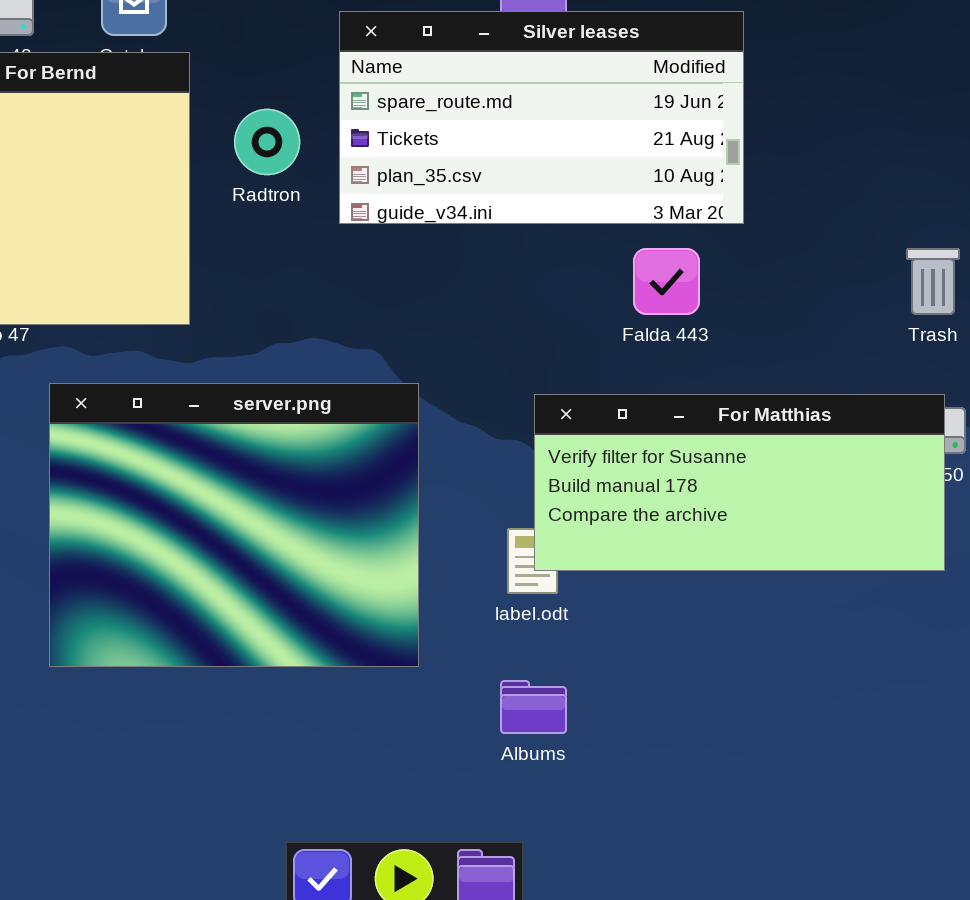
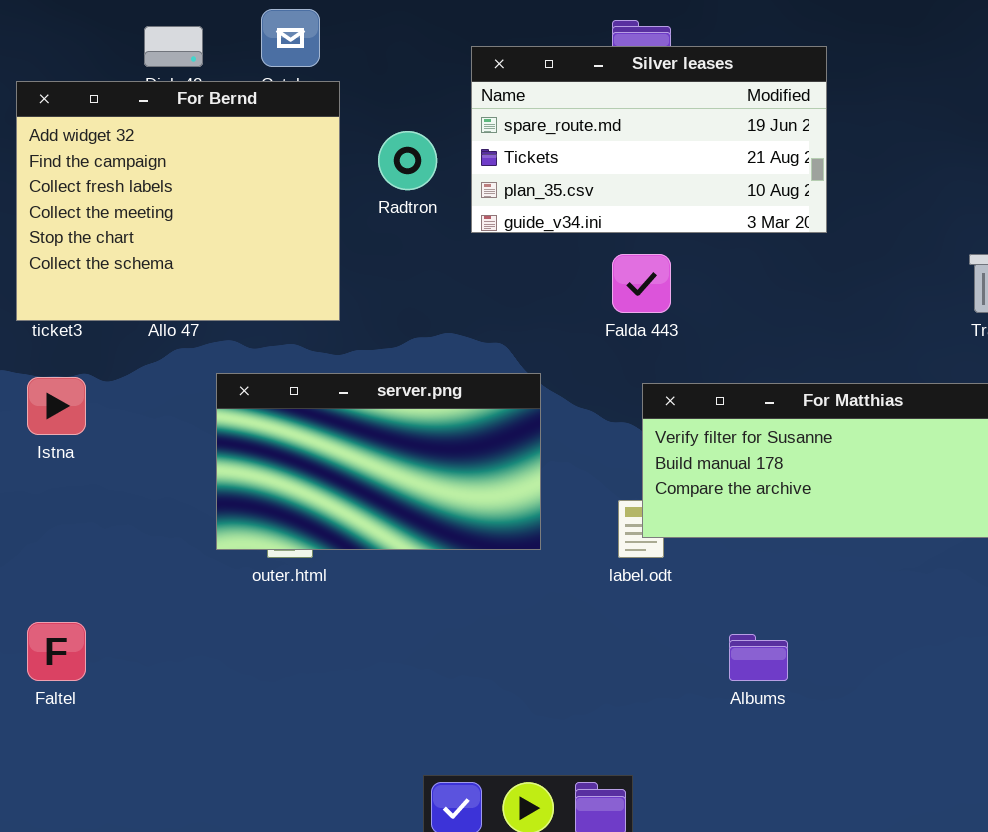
Falda 443: [633,248,700,315] -> [612,254,671,313], moved
server.png: [49,383,419,667] -> [216,373,541,550], resized
Albums: [500,680,567,734] -> [729,634,788,681], moved

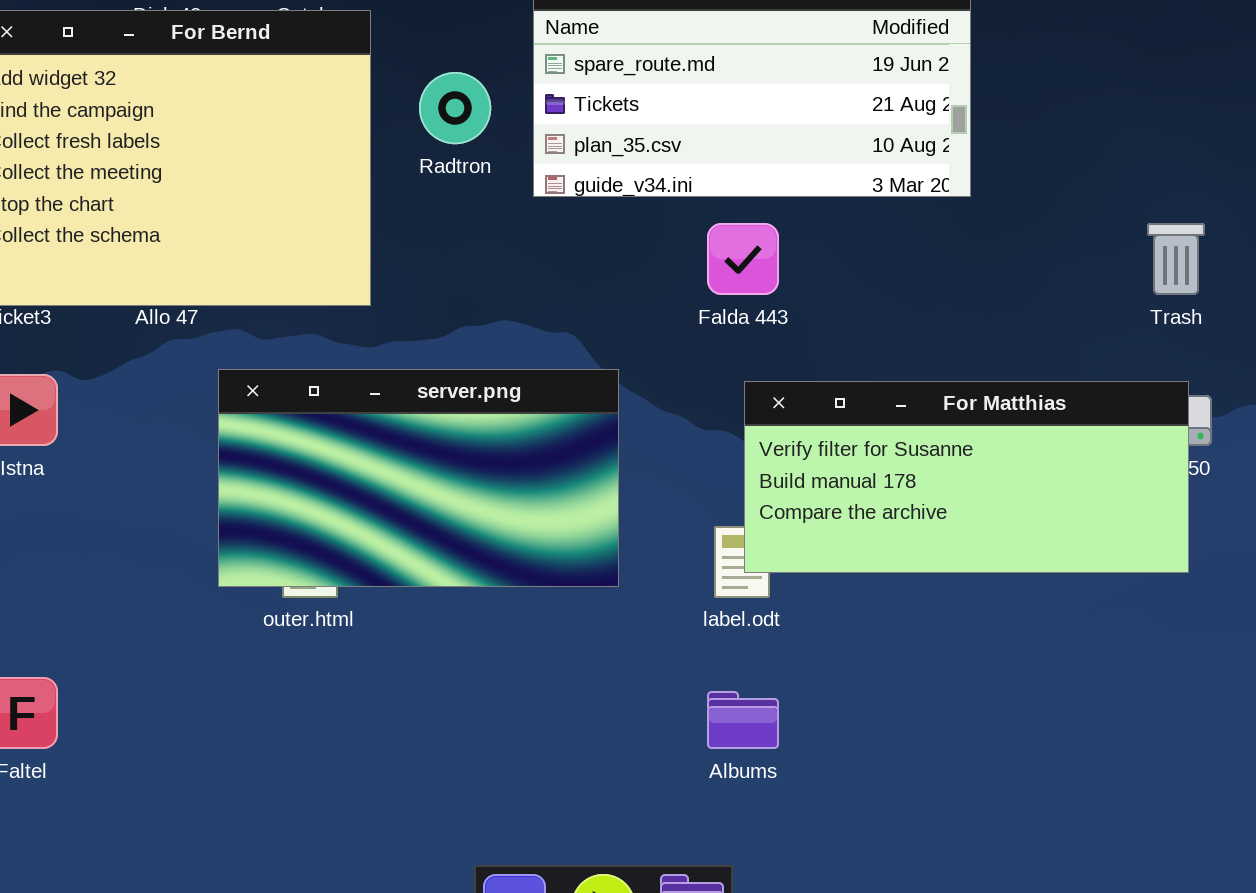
Albums: [729,634,788,681] -> [707,691,779,749], moved

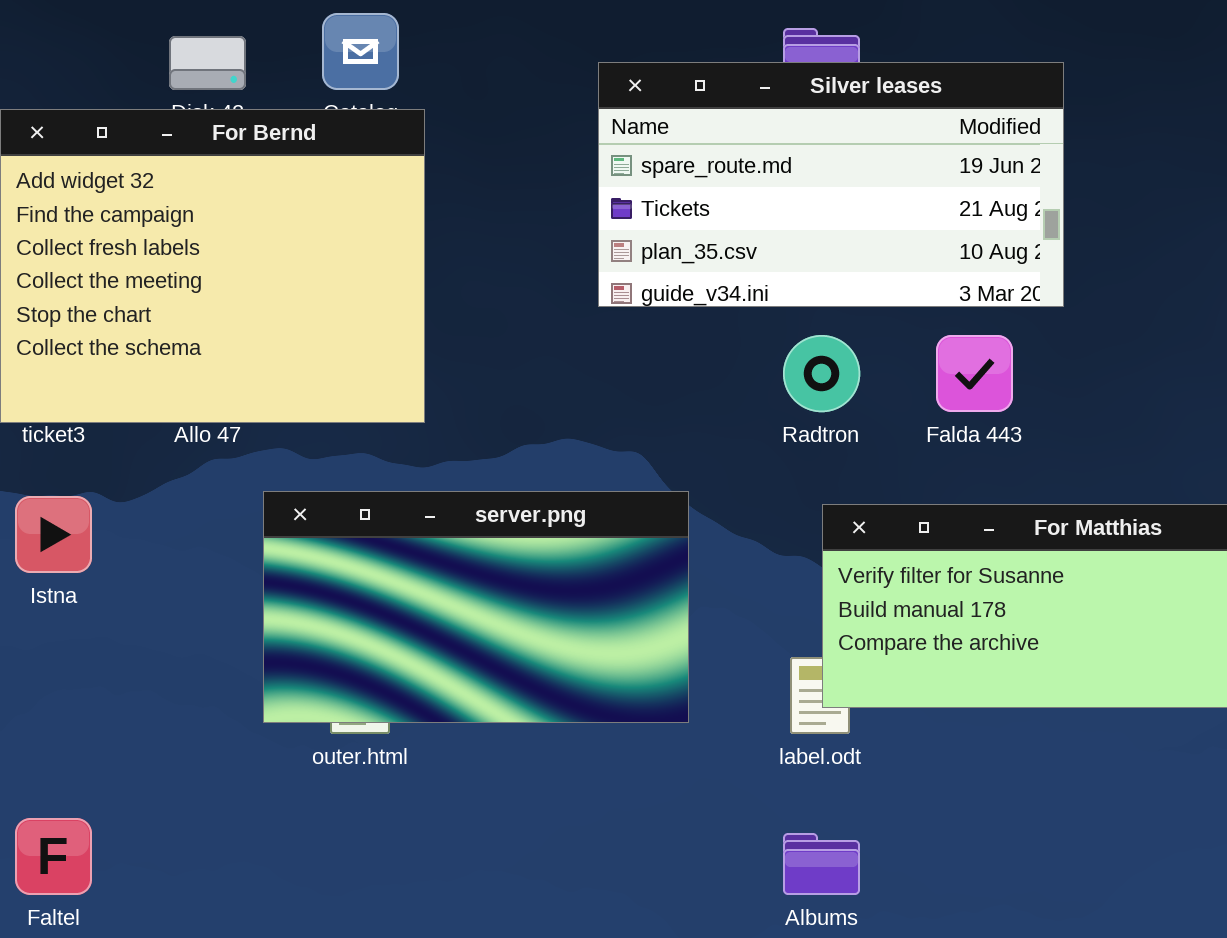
Radtron: [419,72,491,144] -> [783,335,860,412], moved
Falda 443: [707,223,779,295] -> [936,335,1013,412], moved

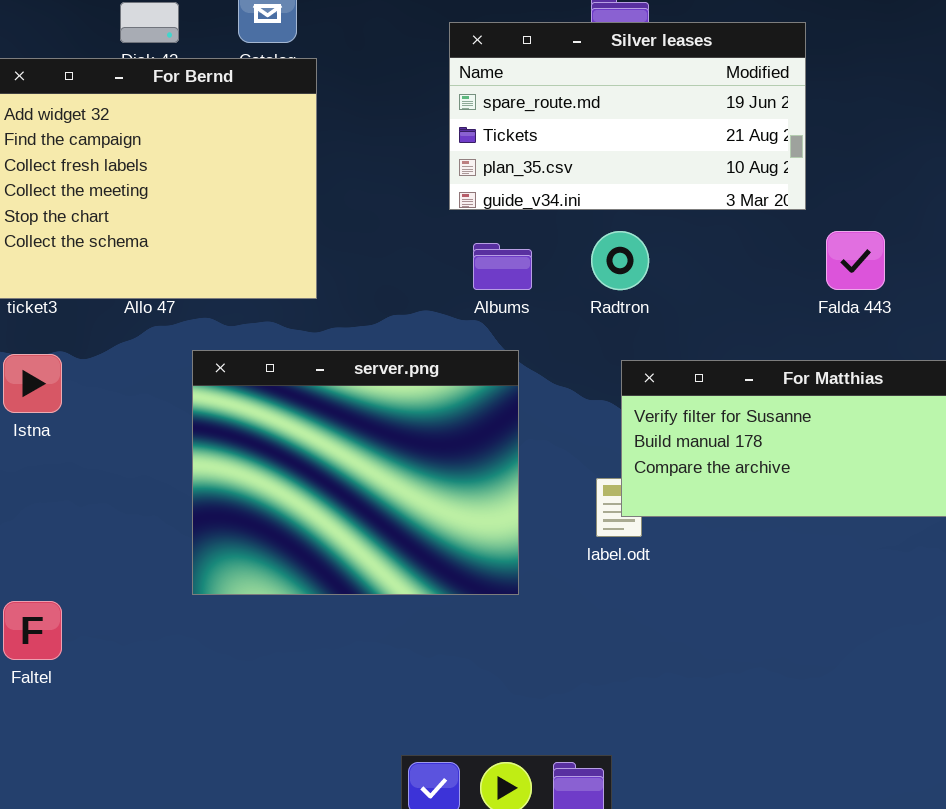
Falda 443: [936,335,1013,412] -> [826,231,885,290], moved
server.png: [263,491,689,723] -> [192,350,519,595], resized
Albums: [783,833,860,895] -> [473,243,532,290], moved

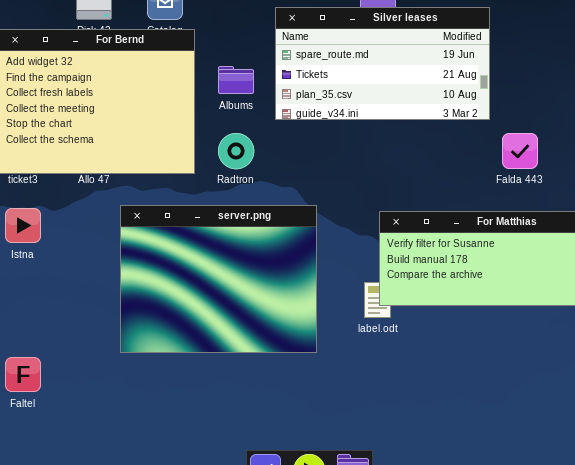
Radtron: [591,231,649,290] -> [218,133,254,169], moved
Albums: [473,243,532,290] -> [218,66,254,94], moved

